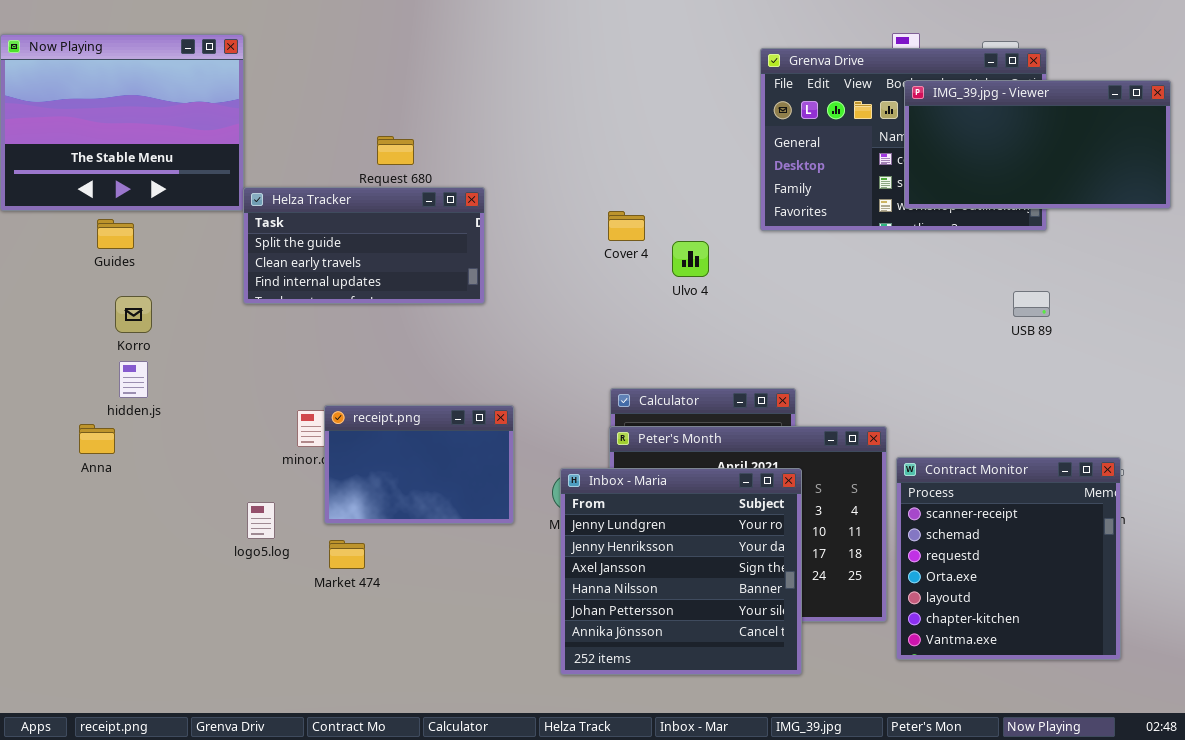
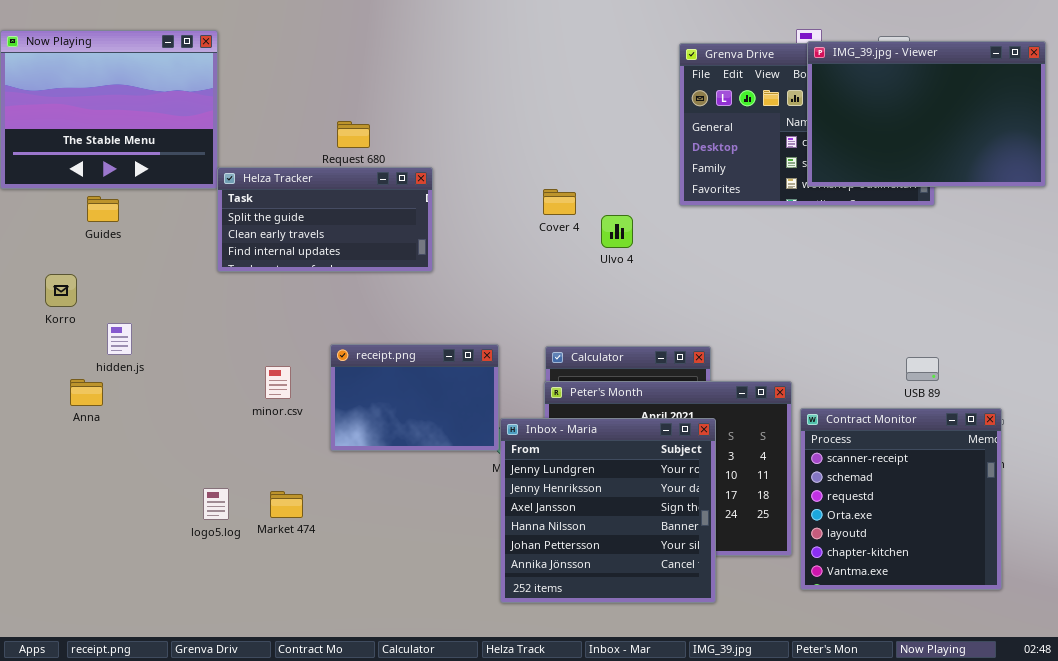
IMG_39.jpg - Viewer: [904,80,1171,209] -> [807,41,1046,187], resized
USB 89: [1013,291,1050,317] -> [906,357,939,381], moved
Korro: [115,296,152,333] -> [45,274,77,307], moved
receipt.png: [324,405,514,524] -> [330,344,499,451], moved
logo5.log: [247,502,275,539] -> [203,488,229,520], moved
Market 474: [329,540,365,569] -> [270,491,303,518], moved

